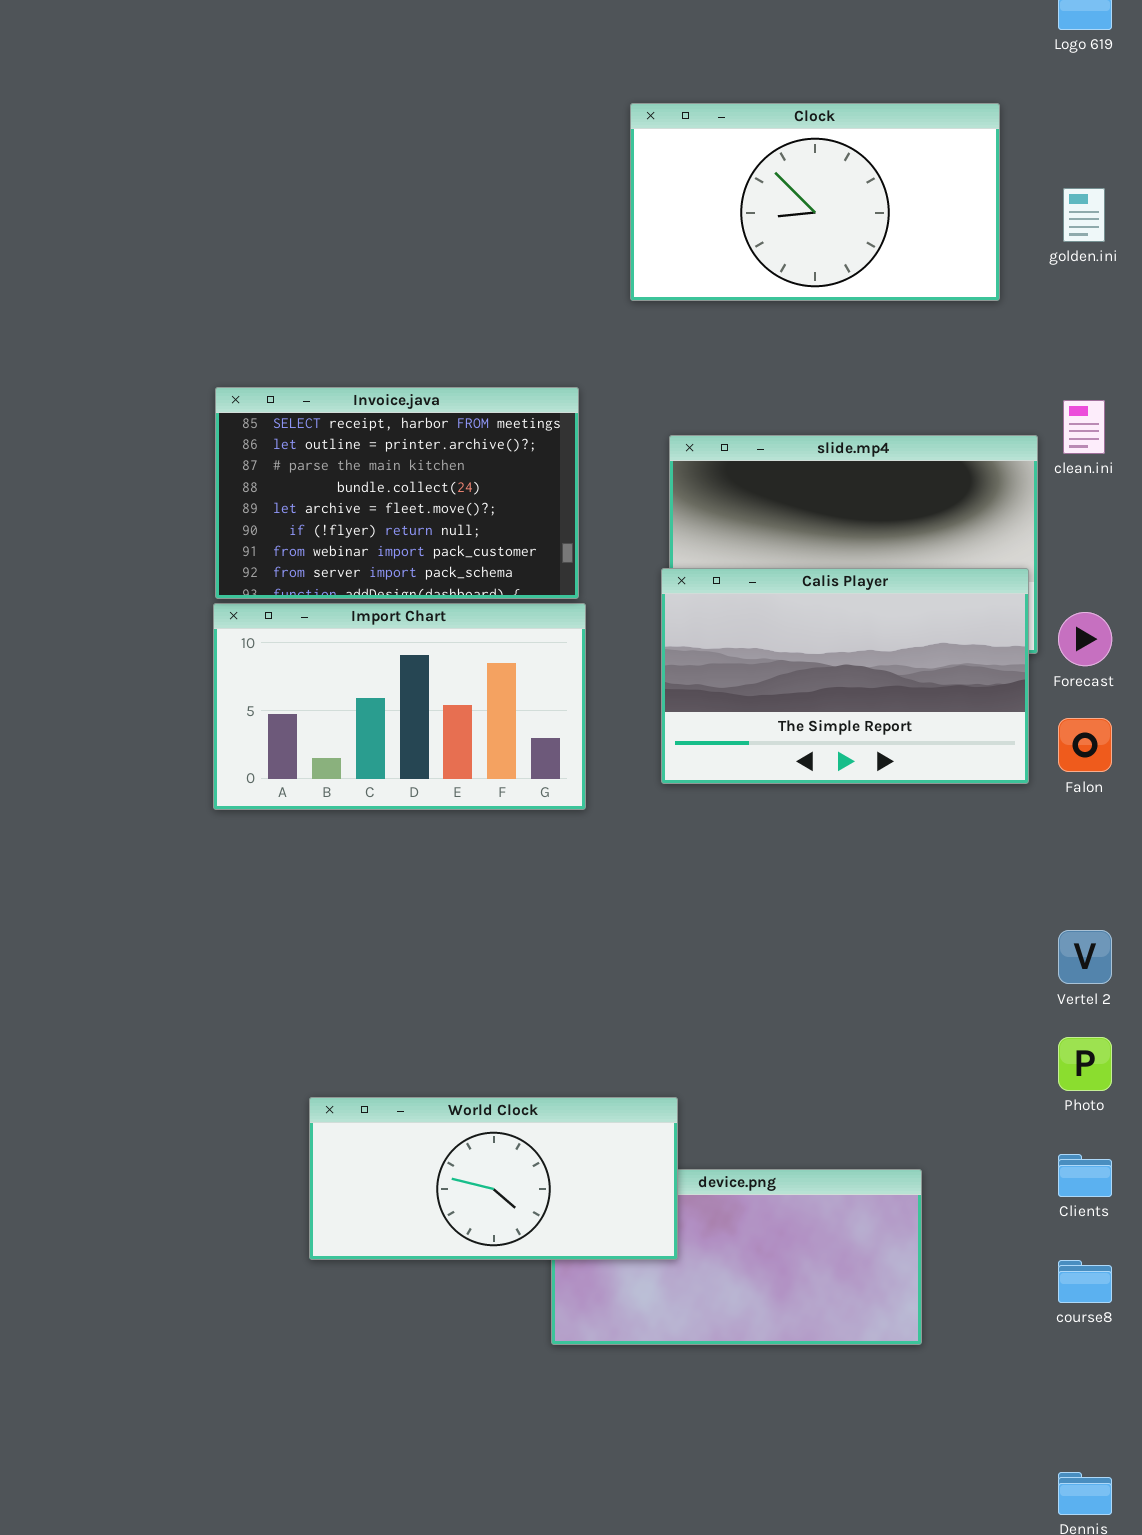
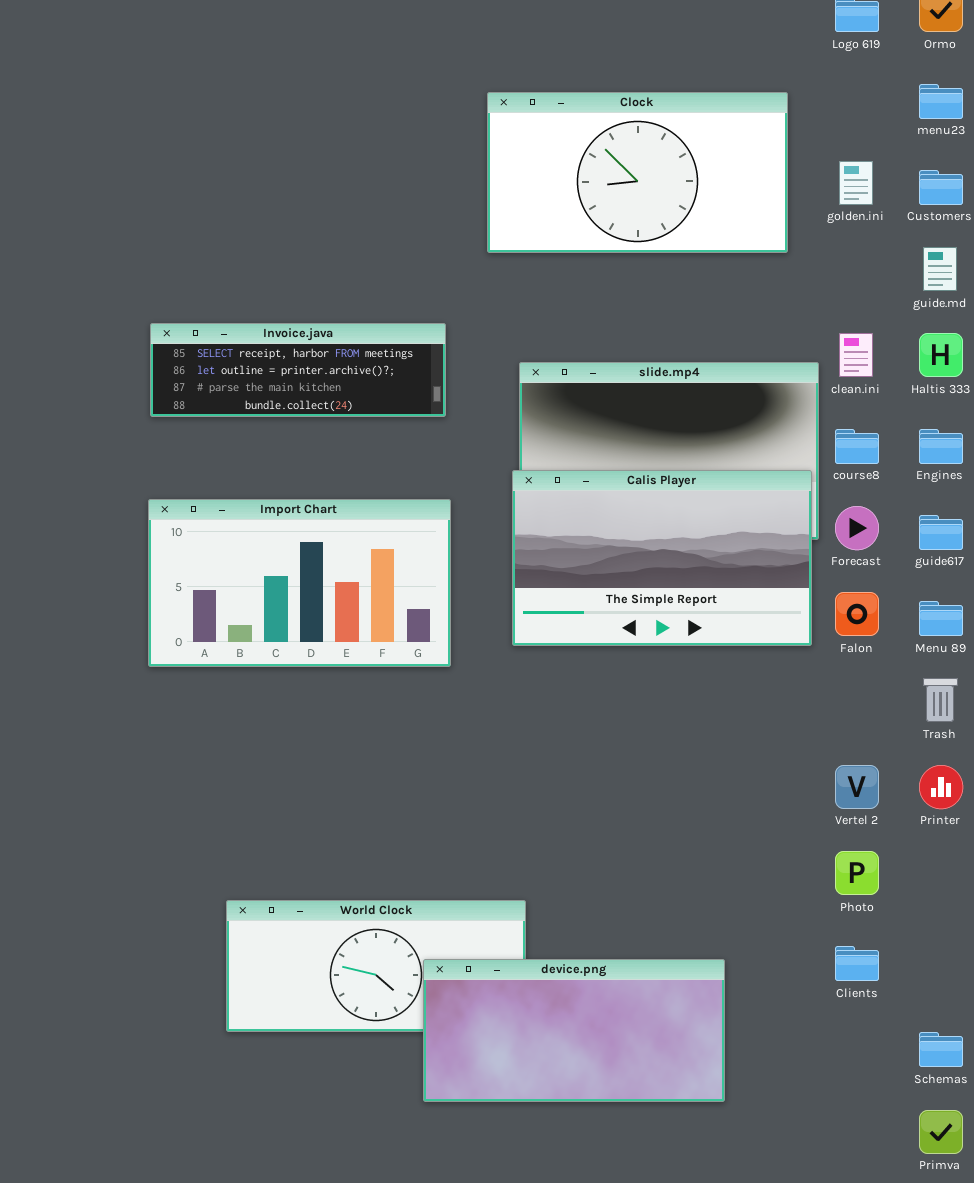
Invoice.java: [215,387,579,599] -> [150,323,446,417], resized
device.png: [551,1169,922,1345] -> [423,959,725,1102], raised
course8: [1058,1260,1112,1303] -> [835,429,879,464], moved

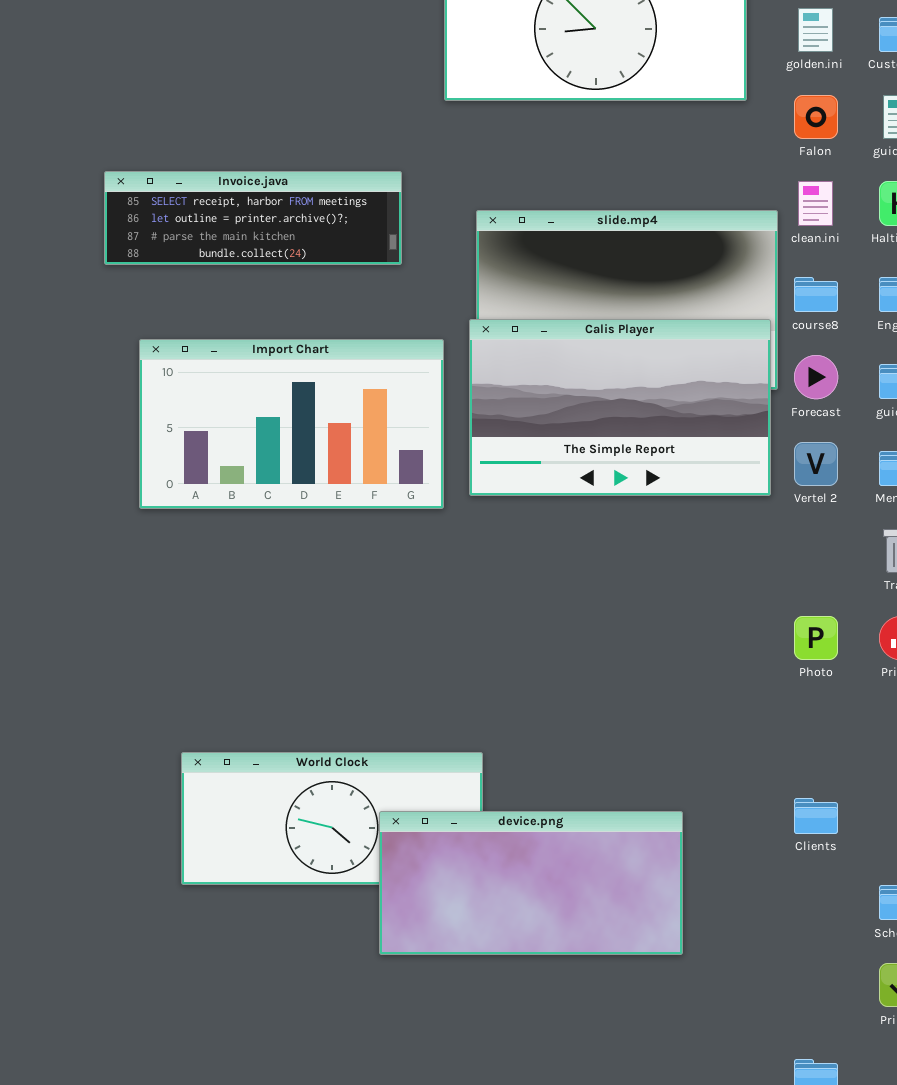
Import Chart: [148,499,451,667] -> [139,339,444,509], moved
Falon: [835,592,879,636] -> [794,95,838,139], moved
Vertel 2: [835,765,879,809] -> [794,442,838,486], moved
Photo: [835,851,879,895] -> [794,616,838,660], moved

